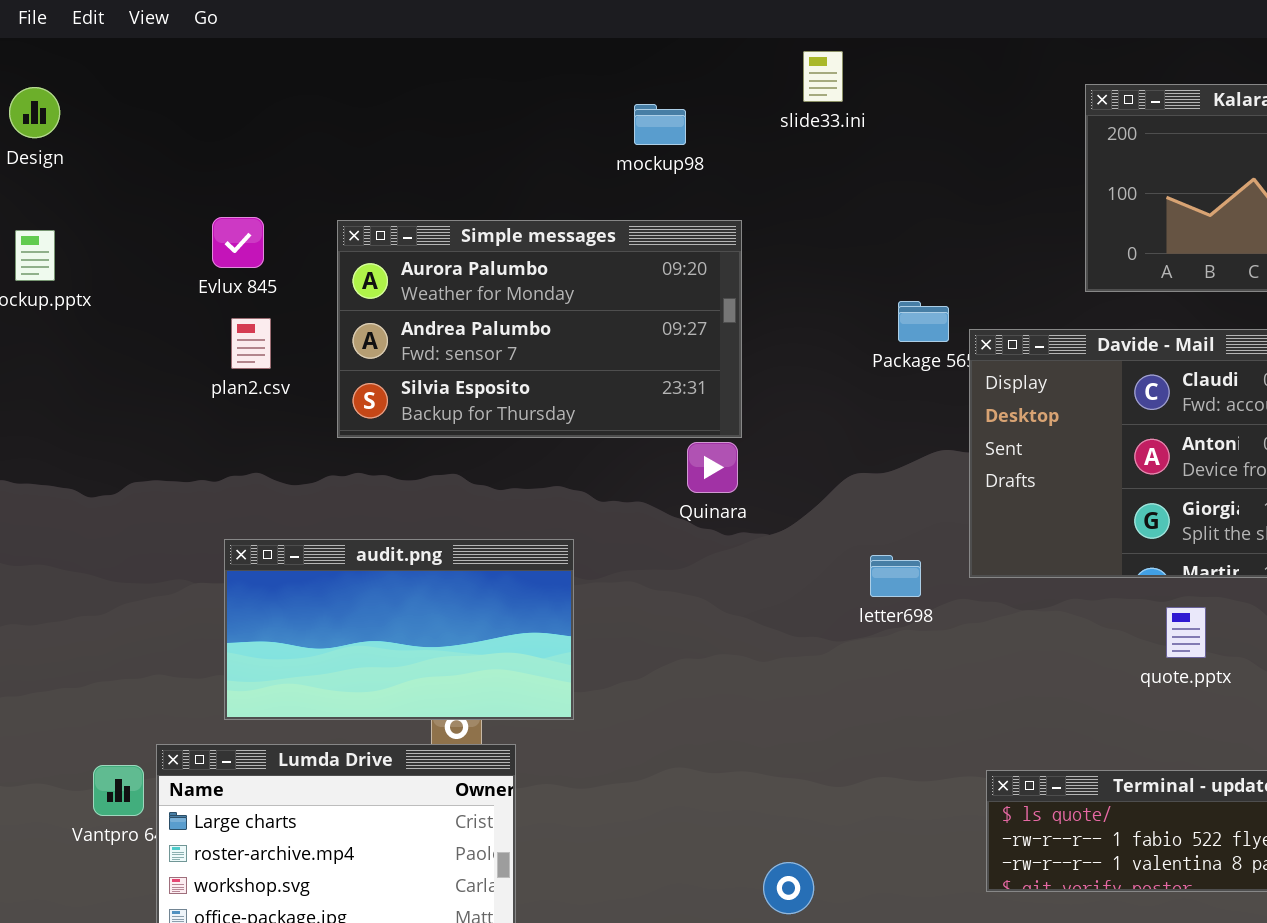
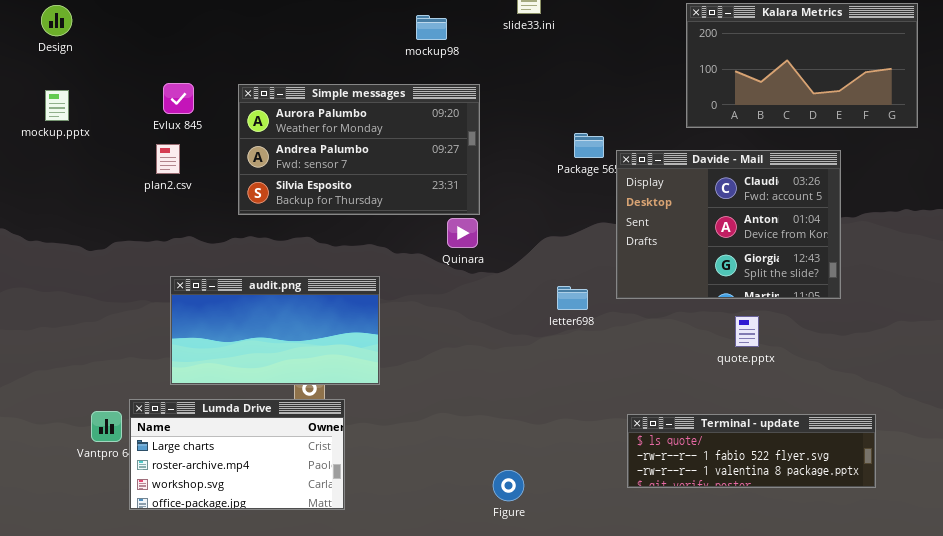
plan2.csv: [231,318,271,369] -> [156,144,180,174], moved

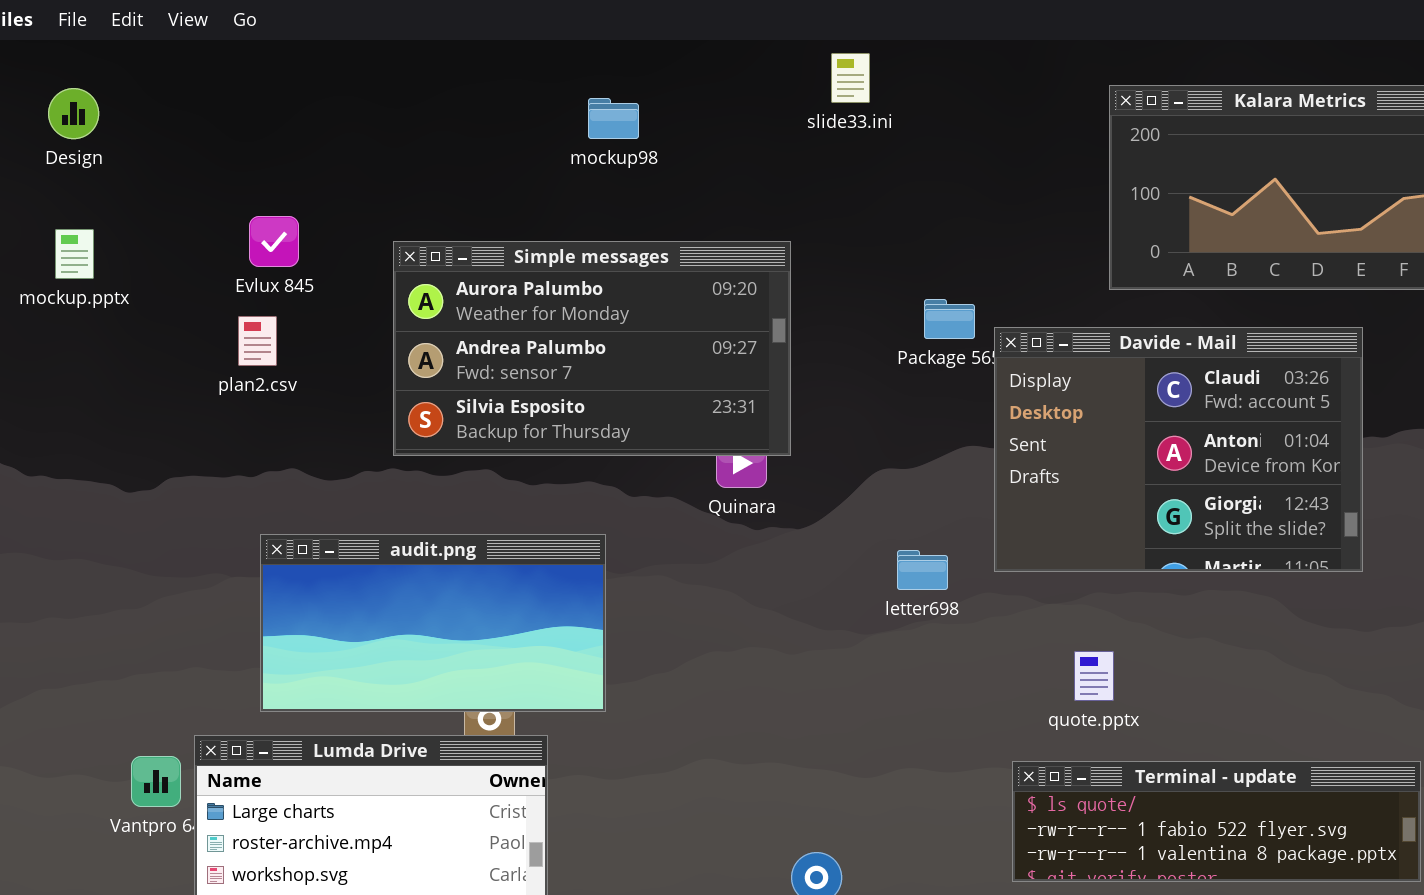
mockup98: [416,15,447,40] -> [588,98,639,139], moved
Simple messages: [238,84,480,215] -> [393,241,791,456], moved
quote.pptx: [735,316,759,347] -> [1074,651,1114,701], moved

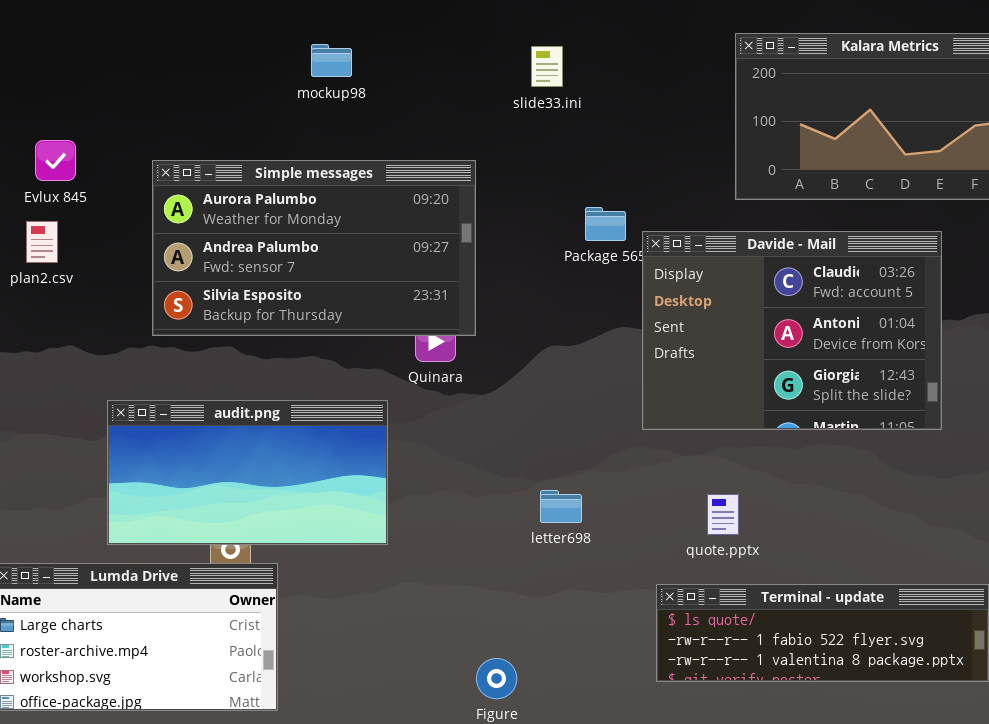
slide33.ini: [831,53,870,103] -> [531,46,563,87], moved
audit.png: [260,534,606,712] -> [107,400,388,545], moved
letter698: [897,550,948,590] -> [540,490,582,523], moved

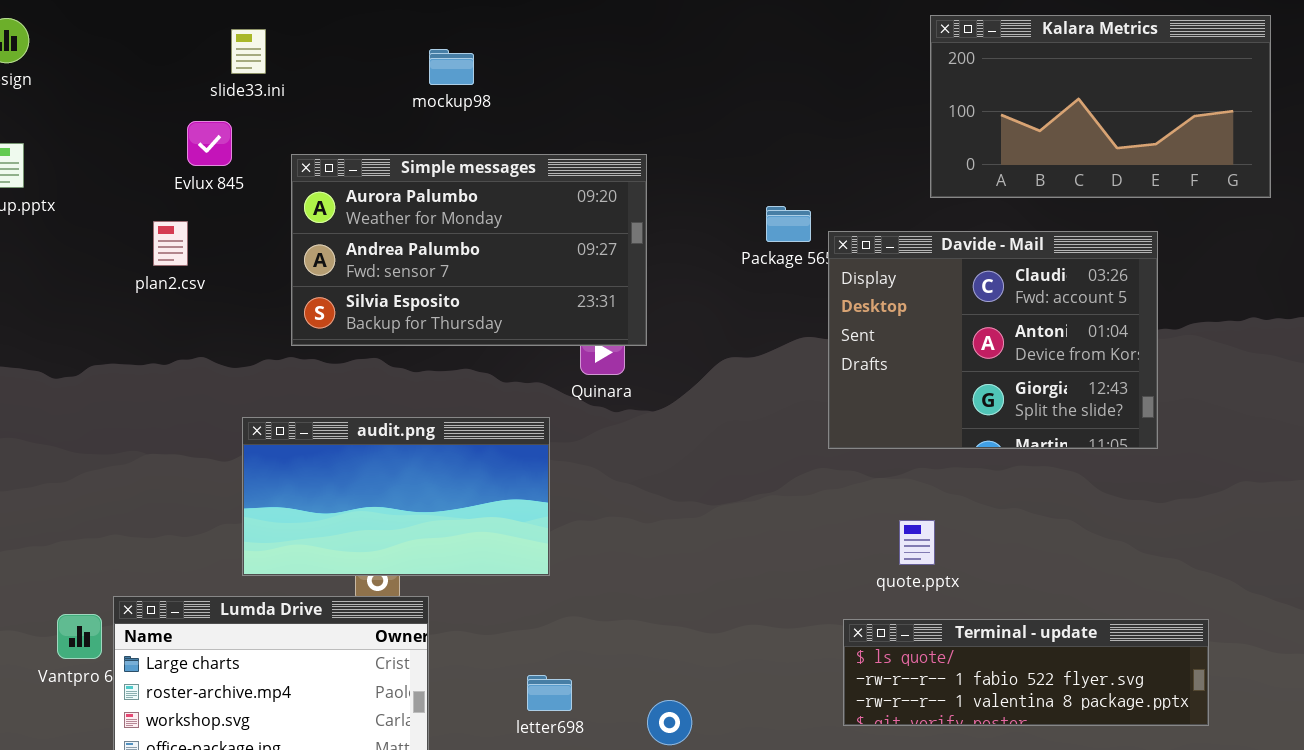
mockup98: [311,44,352,77] -> [429,49,474,85], moved
slide33.ini: [531,46,563,87] -> [231,29,266,74], moved
Evlux 845: [35,140,76,181] -> [187,121,232,166], moved
letter698: [540,490,582,523] -> [527,675,572,711], moved

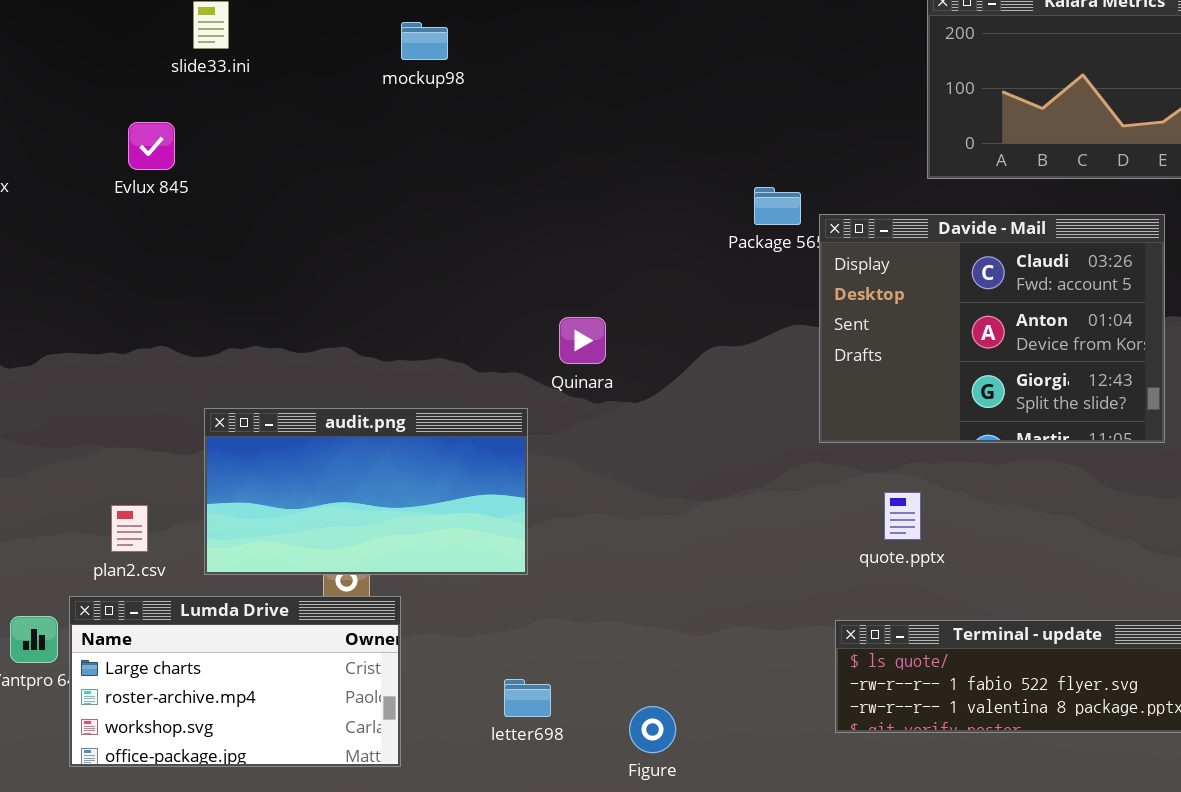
Evlux 845: [187,121,232,166] -> [128,122,175,170], moved
Simple messages: [291,154,647,346] -> none, closed
plan2.csv: [153,221,188,266] -> [111,505,148,552], moved
quote.pptx: [899,520,935,565] -> [884,492,921,540], moved

